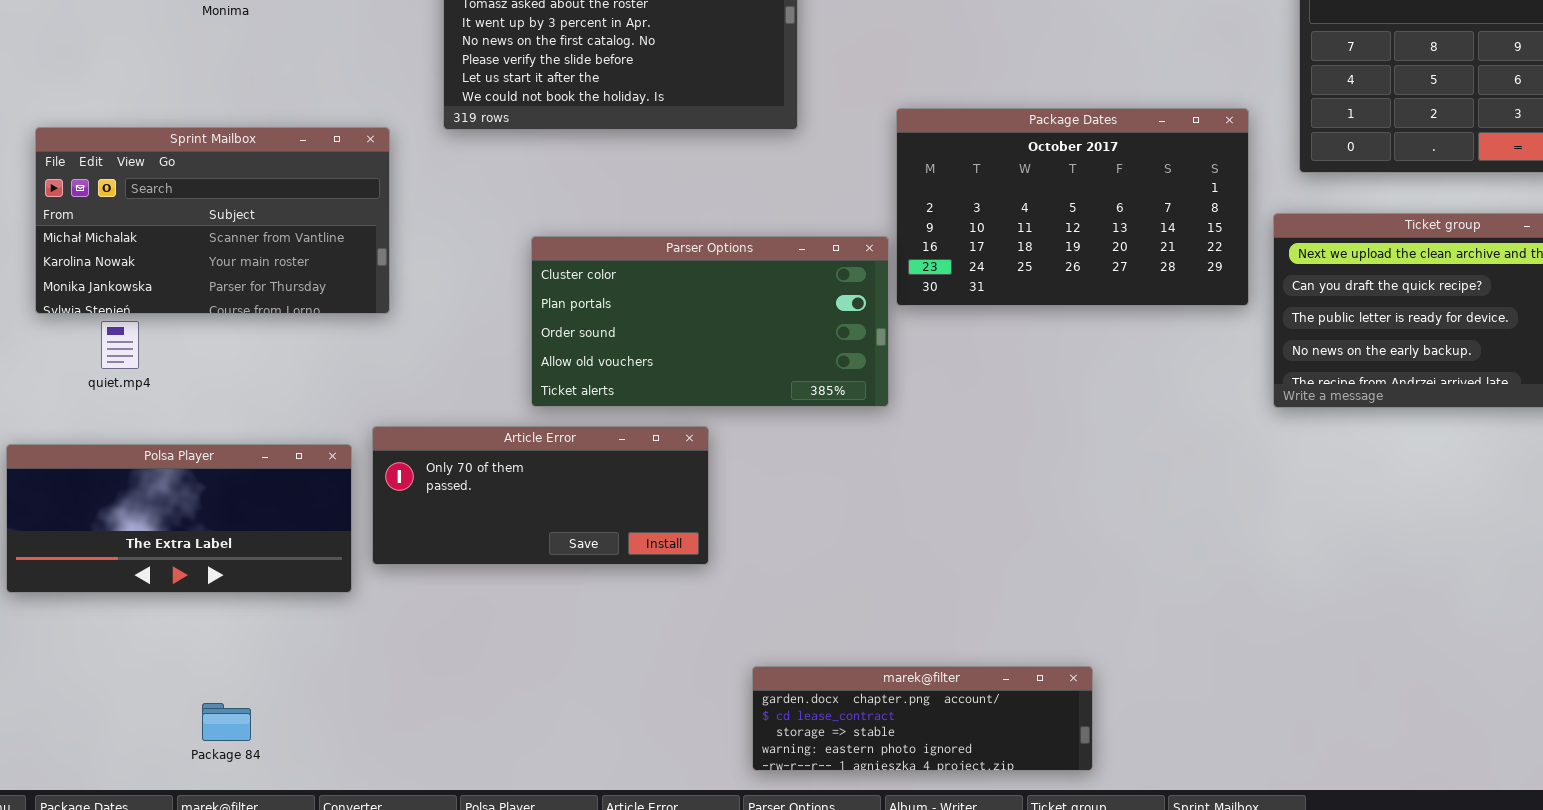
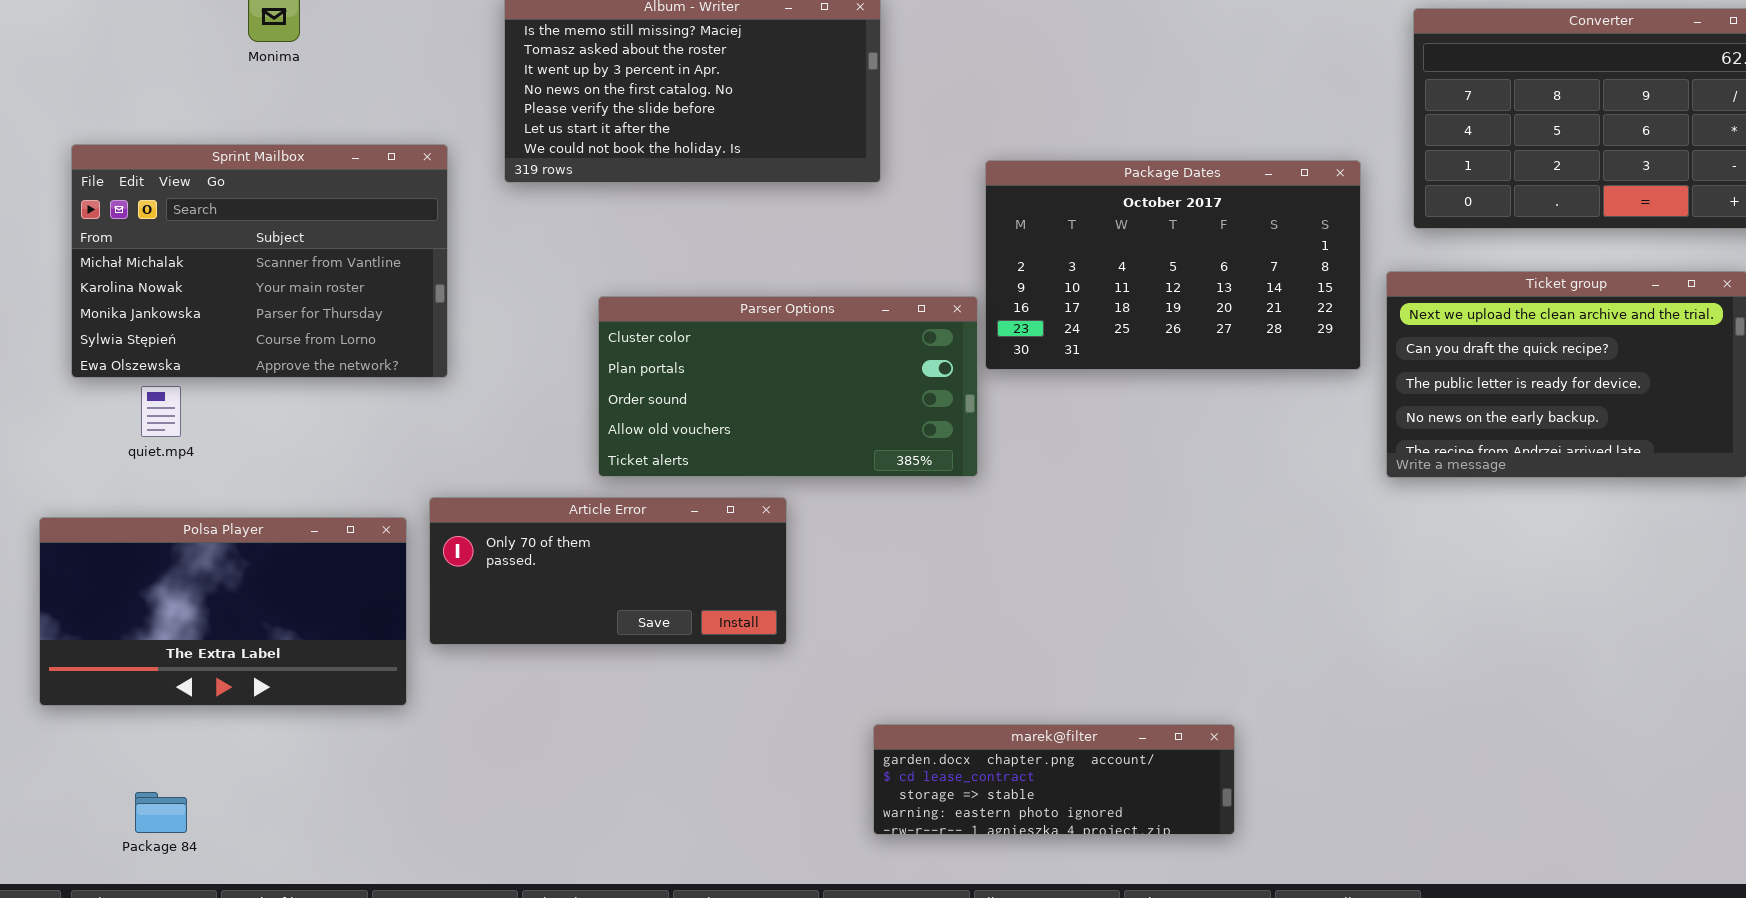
Sprint Mailbox: [35,127,390,314] -> [71,144,448,378], resized
Polsa Player: [6,444,352,593] -> [39,517,407,706], resized
marek@filter: [752,666,1093,771] -> [873,724,1235,835], moved
Package 84: [202,703,251,741] -> [135,792,187,833], moved

